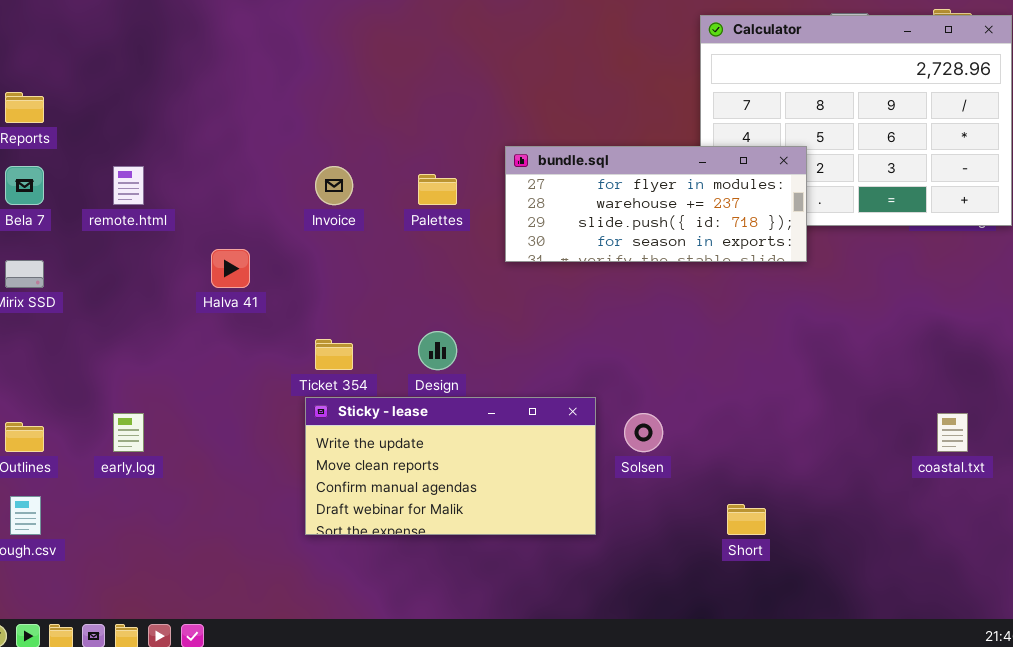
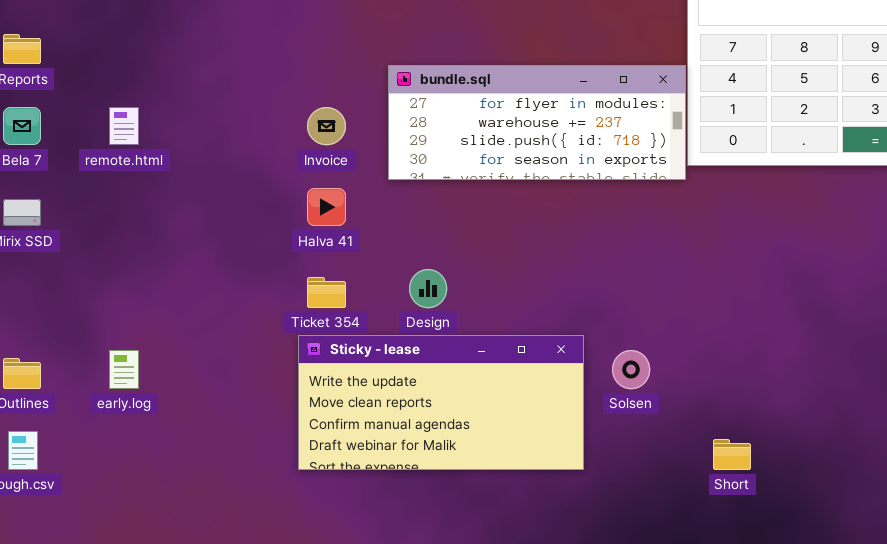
bundle.sql: [505,146,807,262] -> [388,65,686,180], moved
Halva 41: [211,249,250,288] -> [307,188,346,226], moved

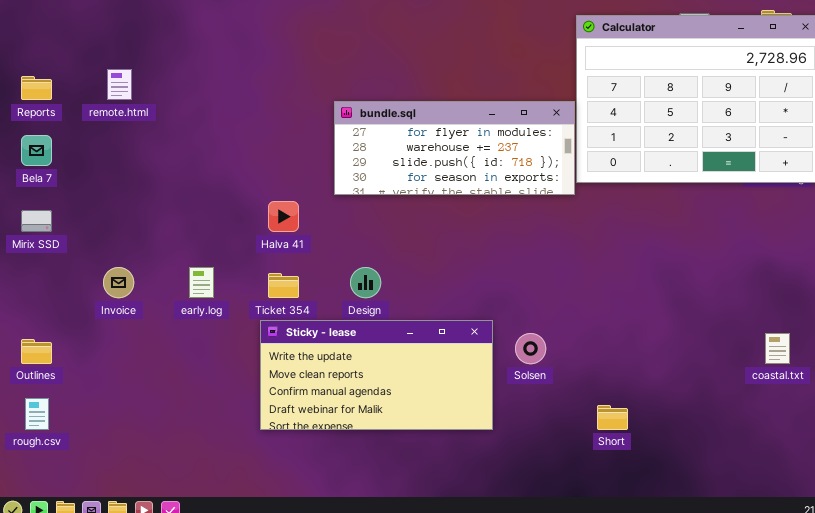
remote.html: [109,107,139,145] -> [107,69,132,100], moved
Invoice: [307,107,346,145] -> [103,267,134,298], moved
early.log: [109,350,139,389] -> [189,267,214,298], moved

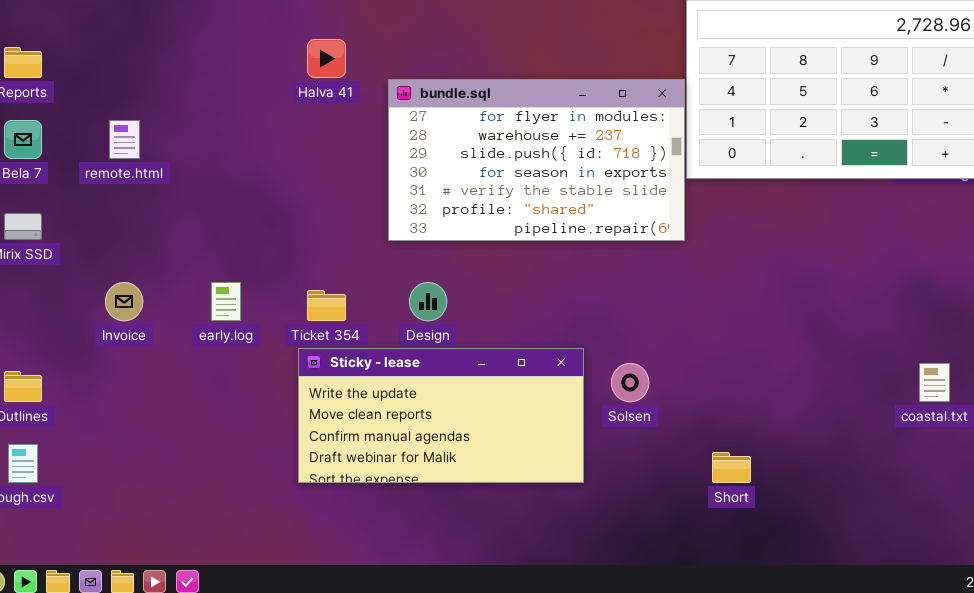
remote.html: [107,69,132,100] -> [109,120,140,159], moved
bundle.sql: [334,101,575,195] -> [388,79,685,241], resized
Halva 41: [268,201,299,232] -> [307,39,346,78], moved

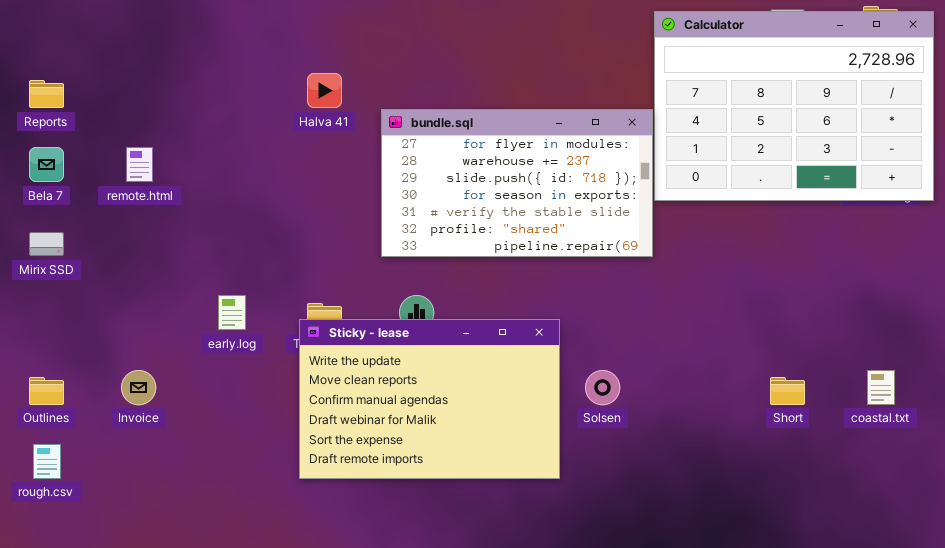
Invoice: [105,282,143,321] -> [121,370,156,405], moved
Sticky - lease: [298,348,584,483] -> [299,319,560,479], resized
Short: [712,452,751,483] -> [770,377,805,405], moved

